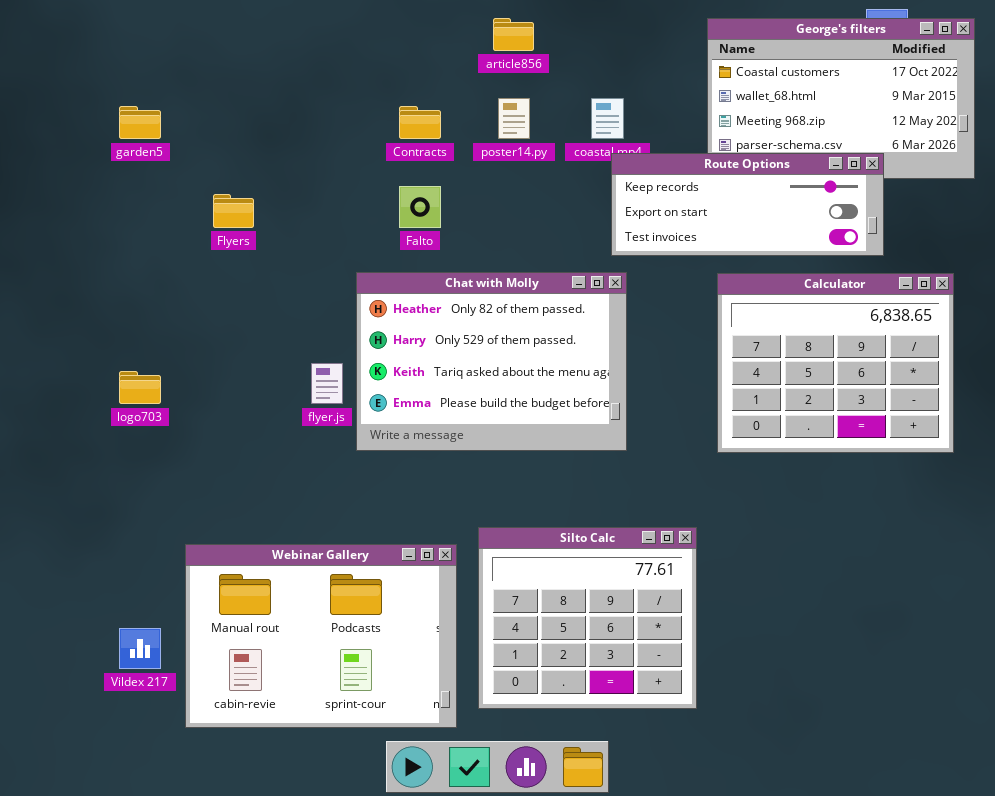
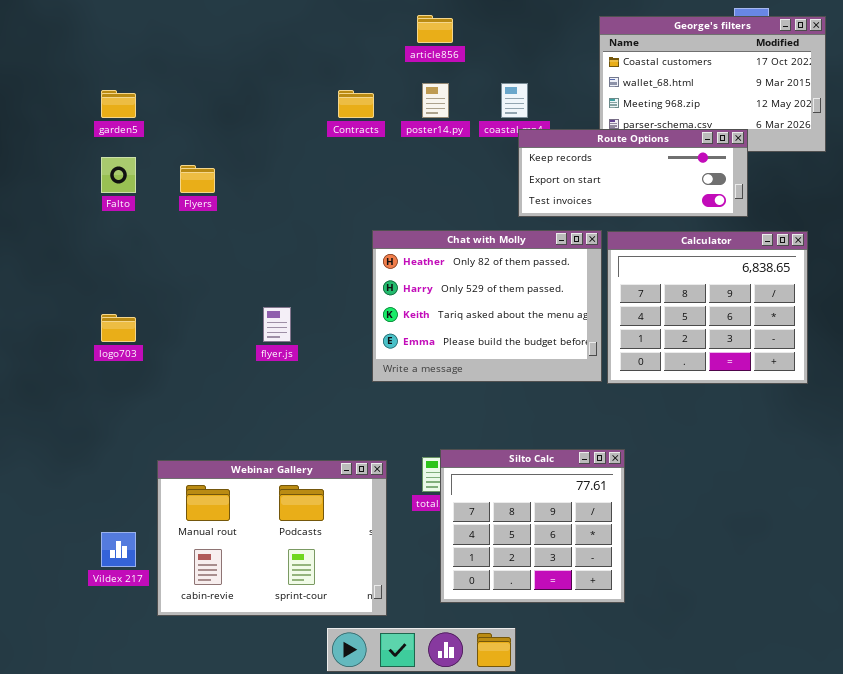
Falto: [399,186,441,228] -> [101,157,136,193], moved
Chat with Molly: [356,272,627,451] -> [372,230,602,382], moved
Silto Calc: [478,527,697,709] -> [440,449,625,603], moved

